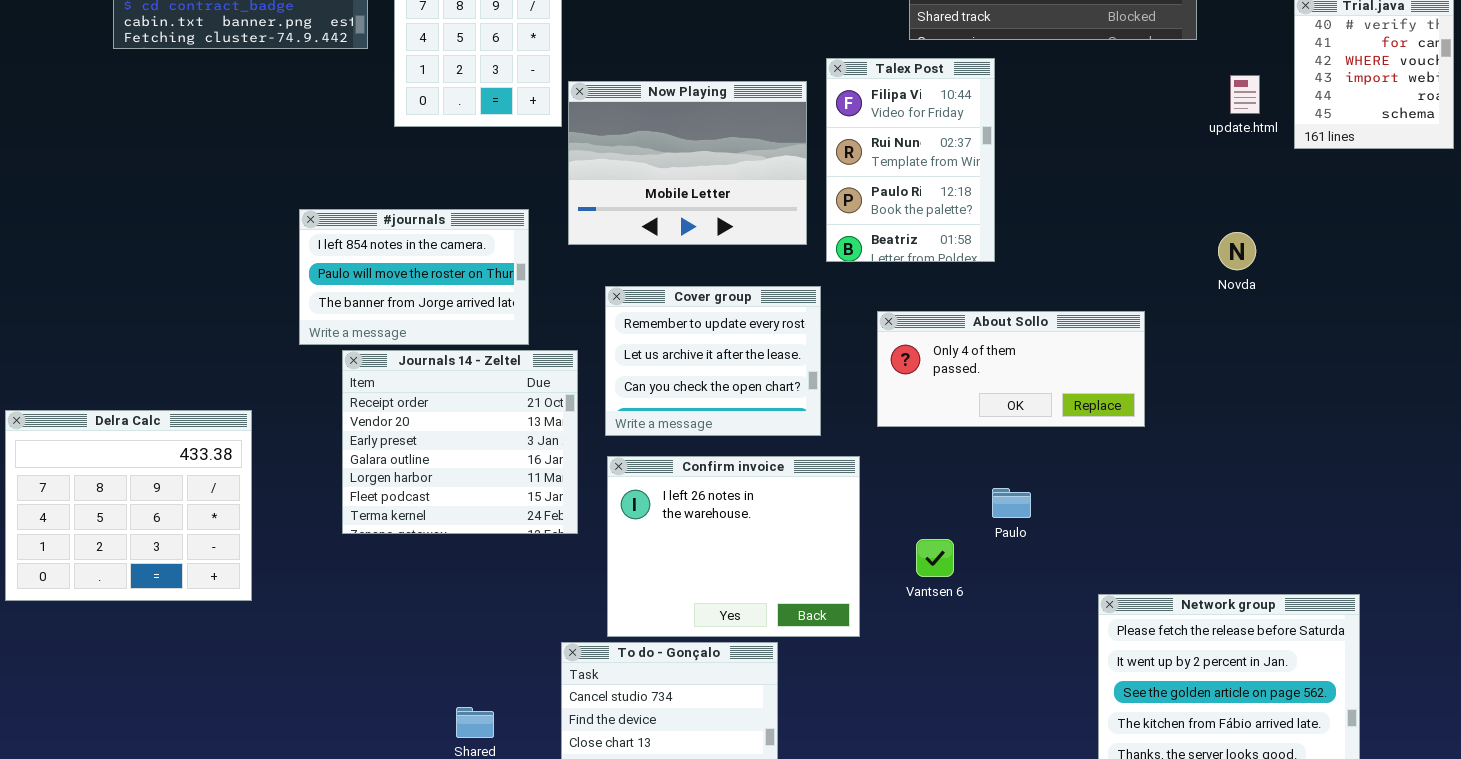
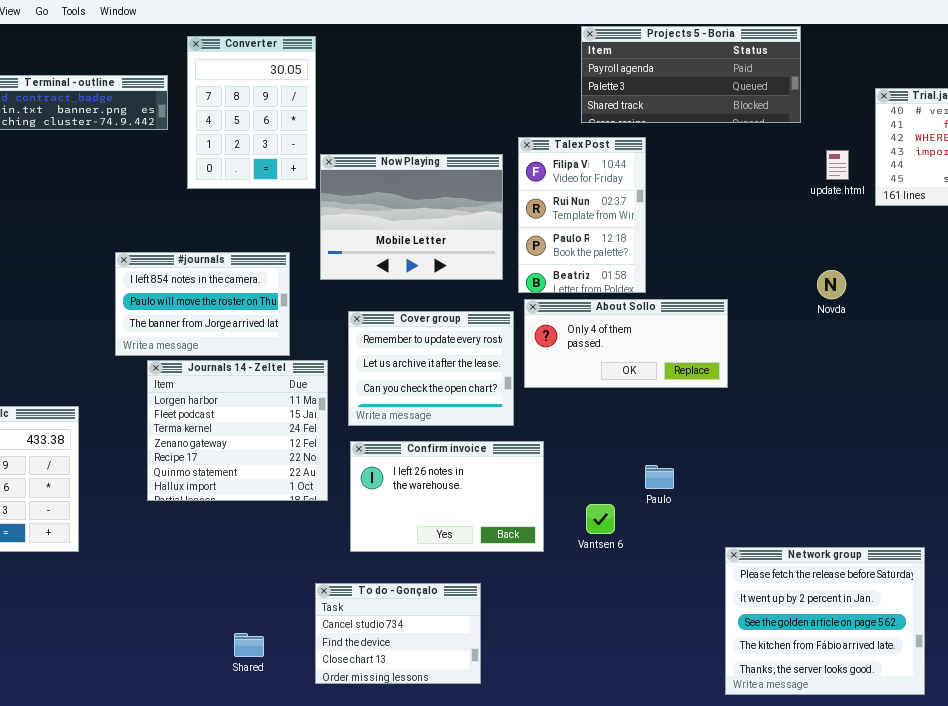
About Sollo: [877,311,1145,427] -> [524,299,728,388], moved
Journals 14 - Zeltel: [342,350,578,534] -> [147,360,328,501], scrolled down 4 rows
Confirm invoice: [607,456,860,637] -> [350,441,544,552], resized

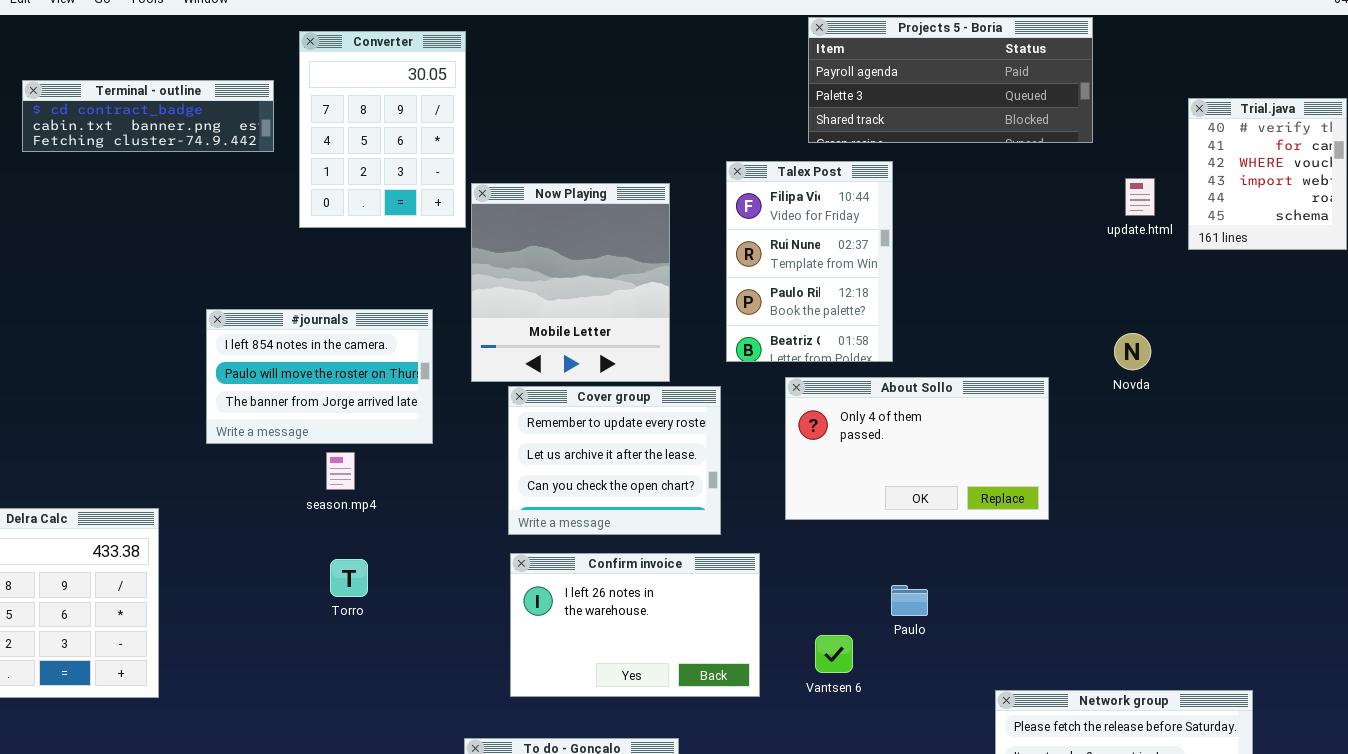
Now Playing: [320,154,503,280] -> [471,183,670,382], resized
About Sollo: [524,299,728,388] -> [785,377,1049,520], moved, resized
Journals 14 - Zeltel: [147,360,328,501] -> none, closed

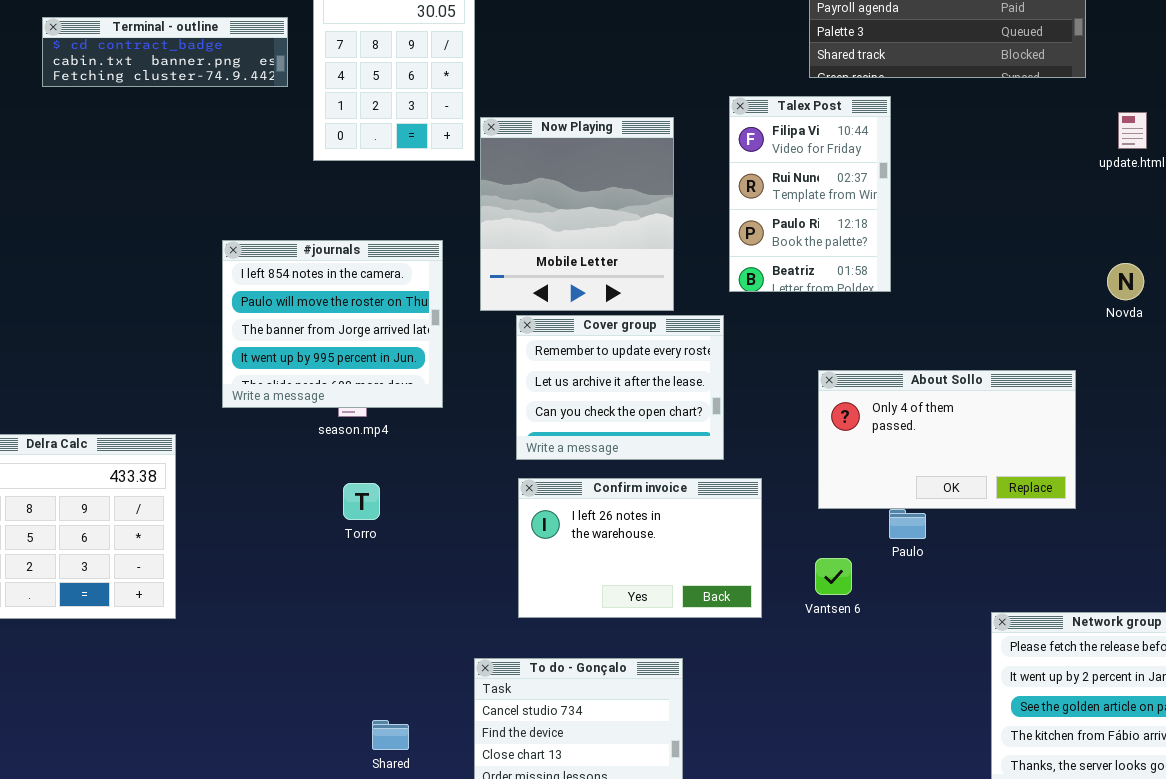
#journals: [206,309,433,444] -> [222,240,443,408], resized
About Sollo: [785,377,1049,520] -> [818,370,1076,509], moved

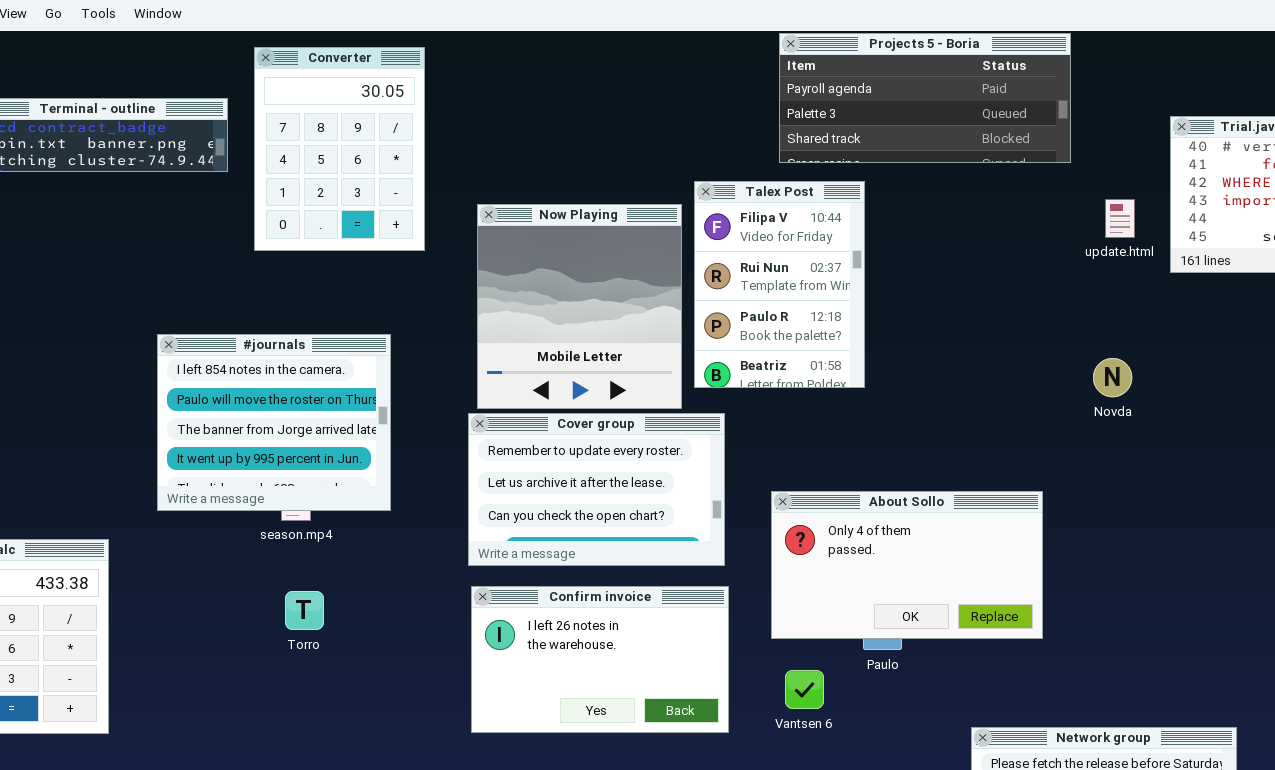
Now Playing: [480,117,674,311] -> [477,204,682,409], moved
Cover group: [516,315,724,460] -> [468,413,725,566], resized
About Sollo: [818,370,1076,509] -> [771,491,1043,639], moved

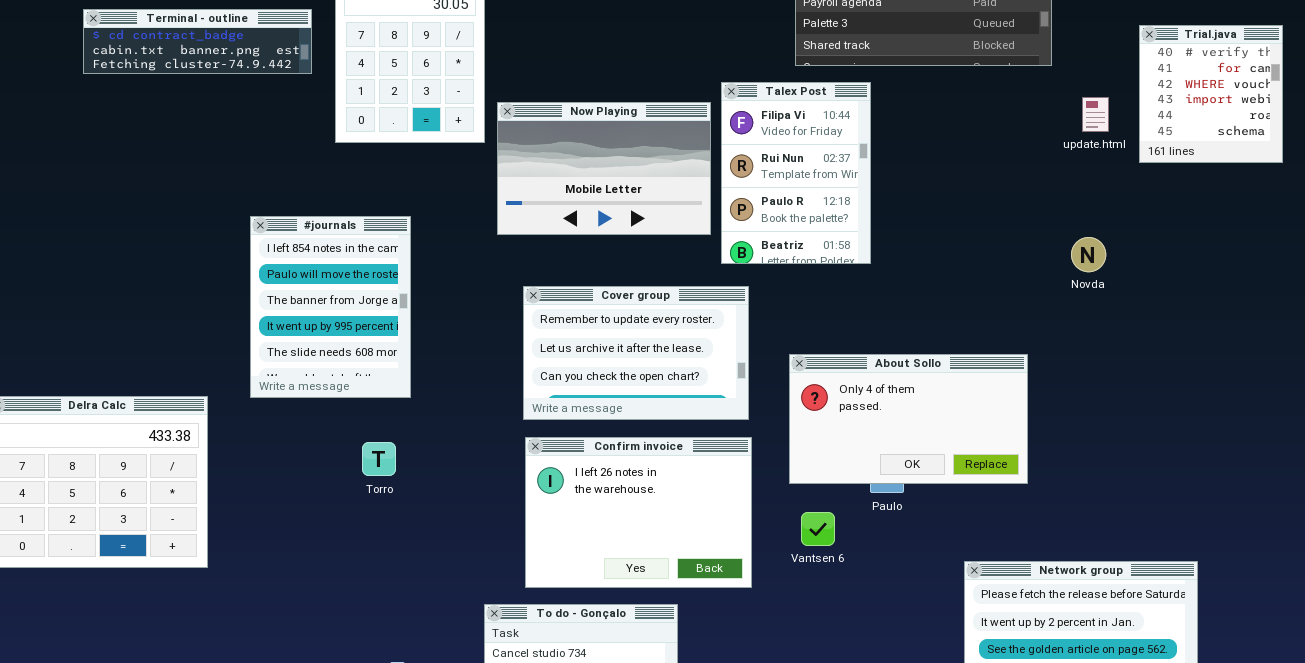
Now Playing: [477,204,682,409] -> [497,102,711,235], resized
#journals: [157,334,391,511] -> [250,216,411,398], resized
Confirm invoice: [471,586,729,733] -> [525,437,752,588], resized

